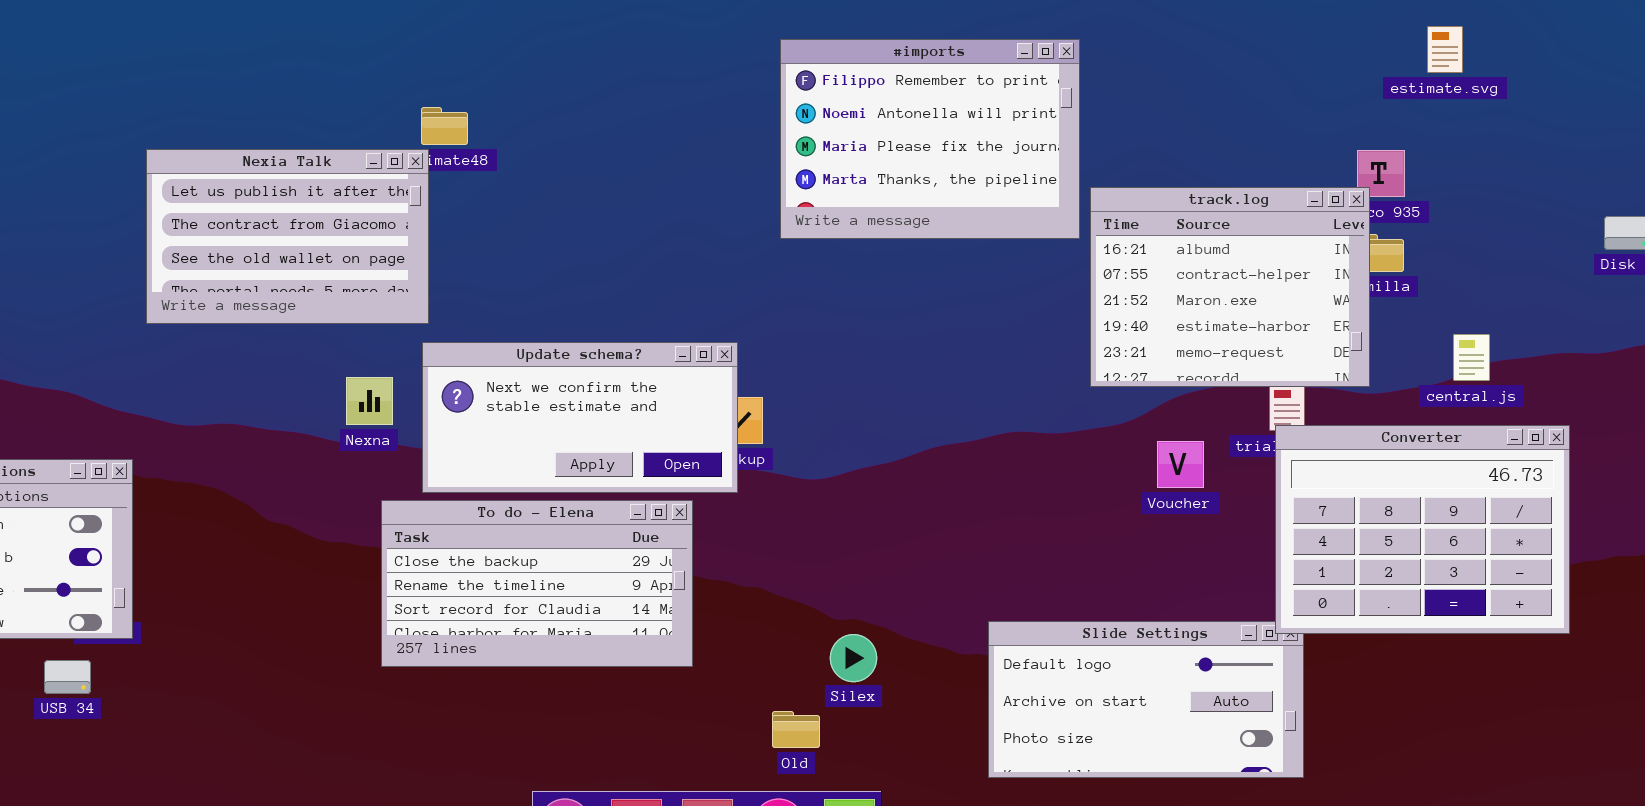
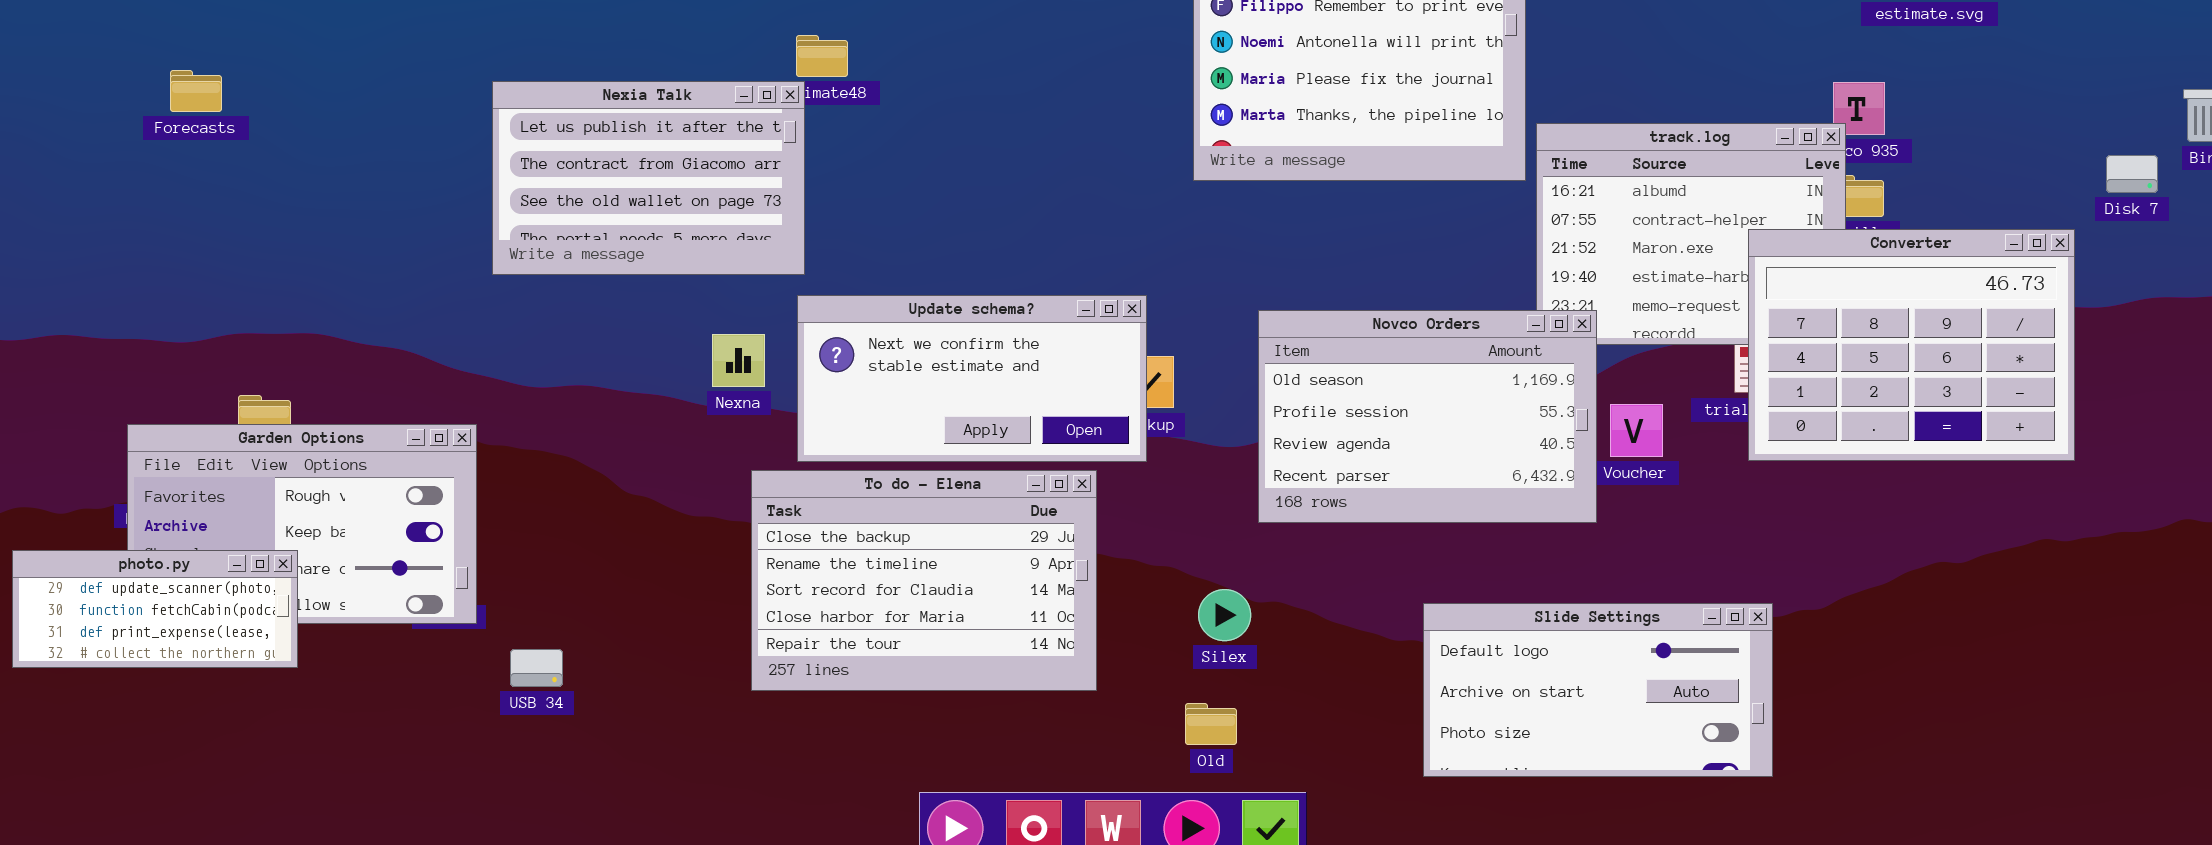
Novco Orders: none -> [1258,310,1597,523], opened
Converter: [1275,425,1570,634] -> [1748,229,2075,461], moved
To do - Elena: [381,500,693,667] -> [751,470,1097,691], resized
Silex: [830,634,877,682] -> [1198,589,1251,641], moved
USB 34: [44,660,91,694] -> [510,649,563,687], moved

